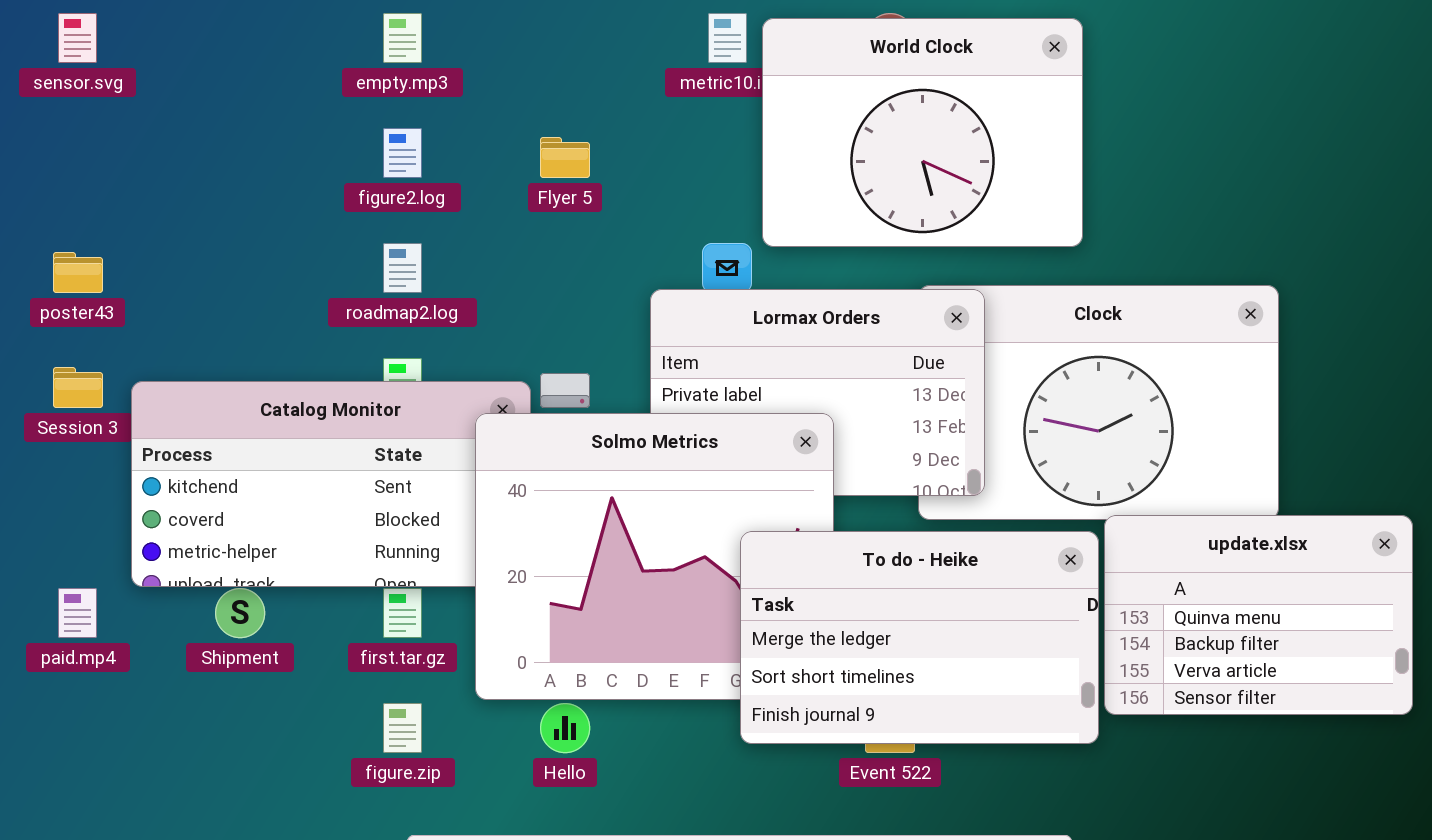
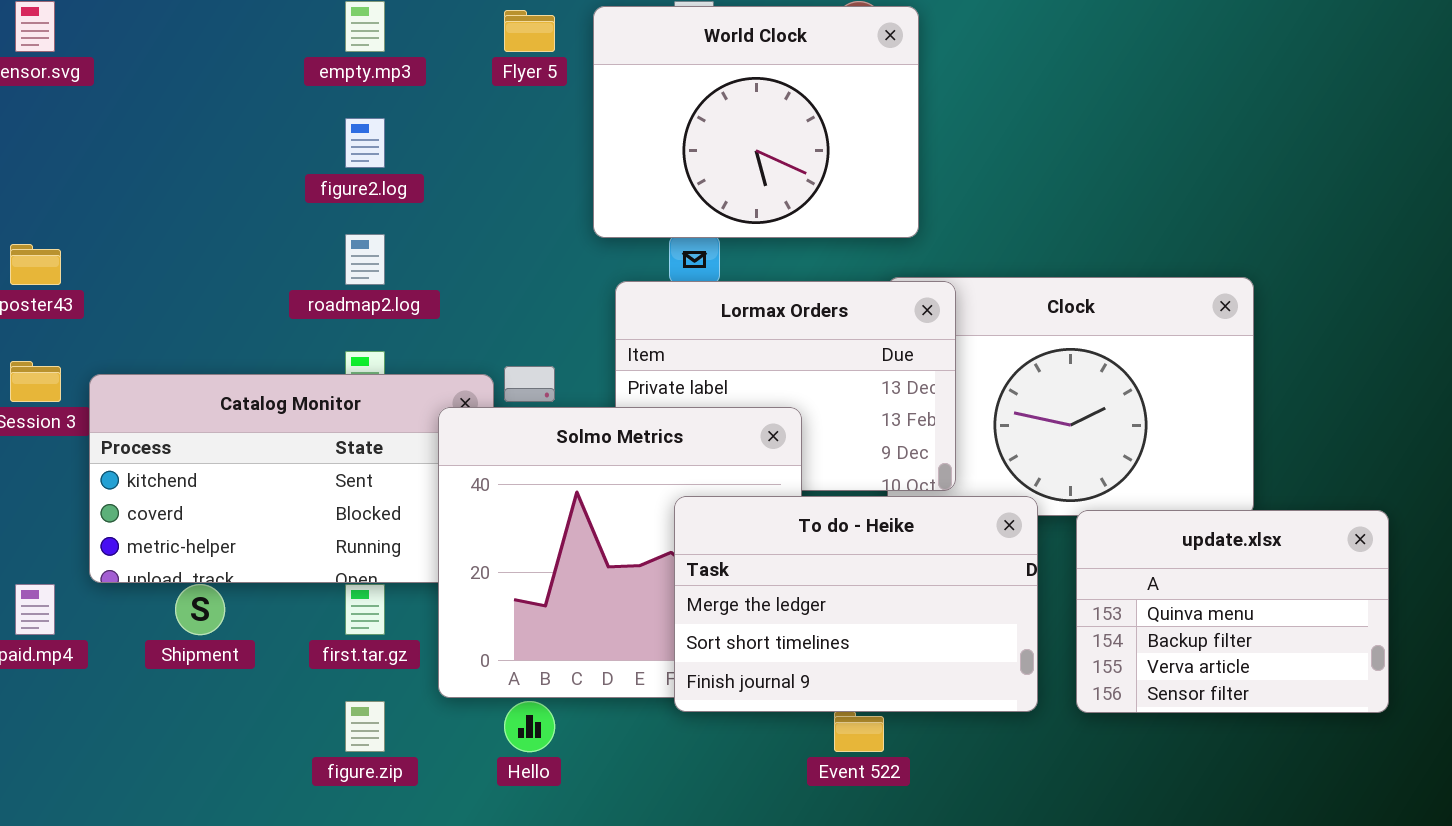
World Clock: [762,18,1083,247] -> [593,6,919,238], moved
Flyer 5: [540,137,590,178] -> [504,10,555,52], moved
To do - Heike: [740,531,1099,744] -> [674,496,1038,712], moved

